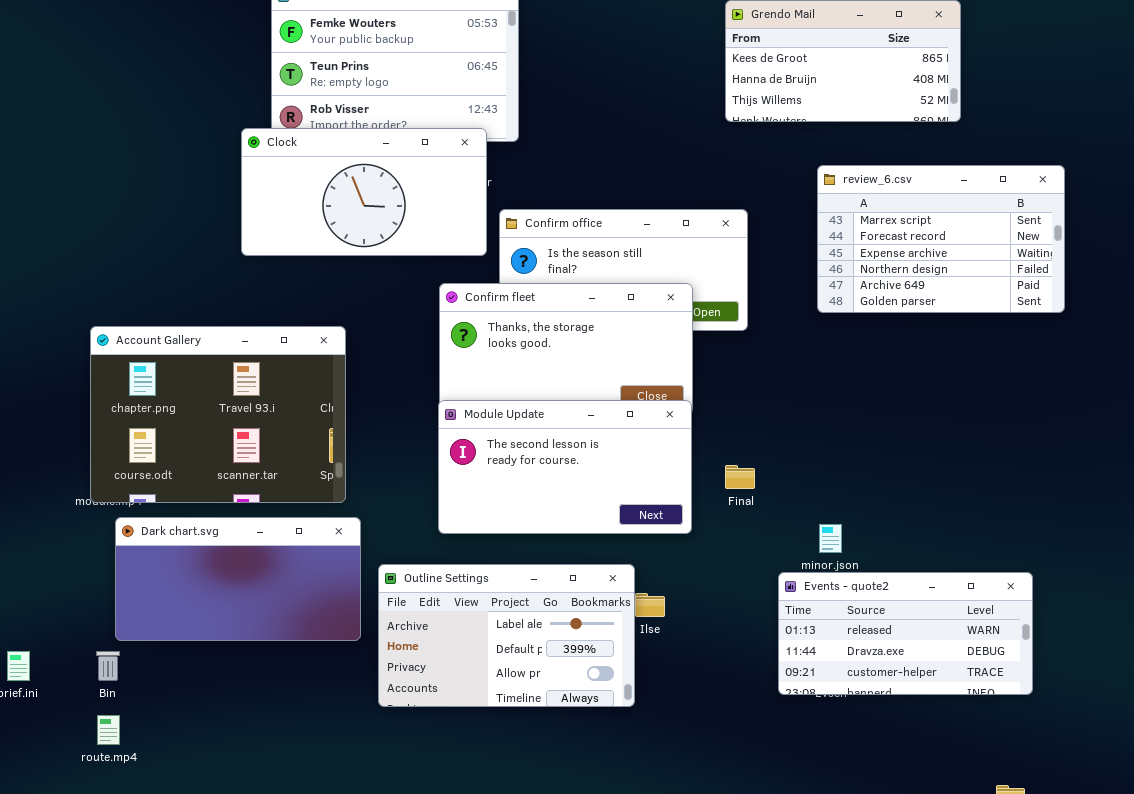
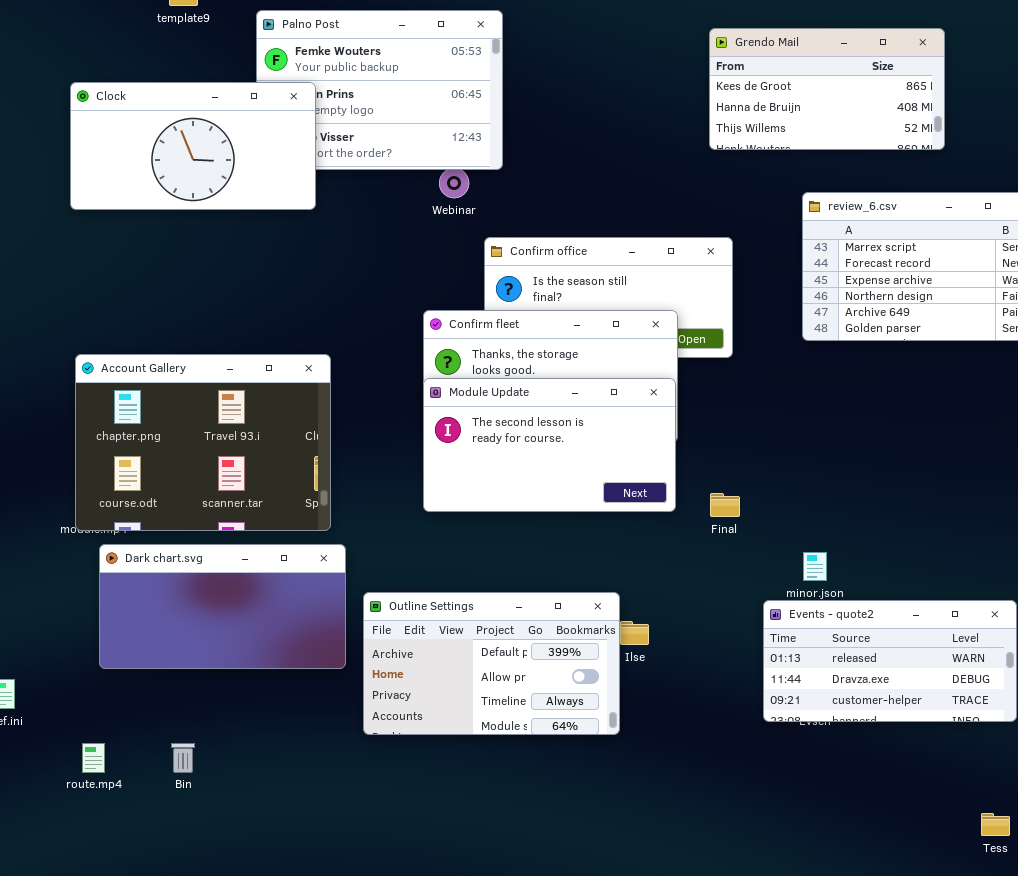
Clock: [241,128,487,256] -> [70,82,316,210], moved
Module Update: [438,400,692,534] -> [423,378,676,512], moved
Outline Settings: [378,564,635,707] -> [363,592,620,735], scrolled down 1 row
Bin: [96,651,120,681] -> [171,743,195,773], moved

